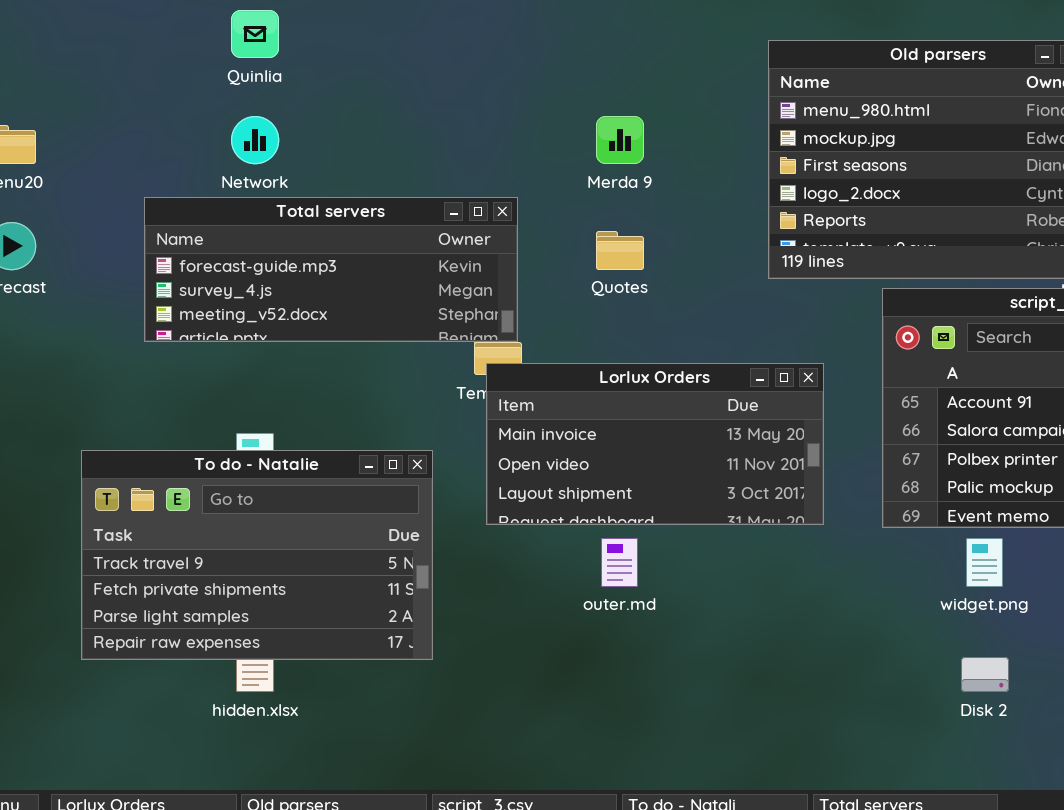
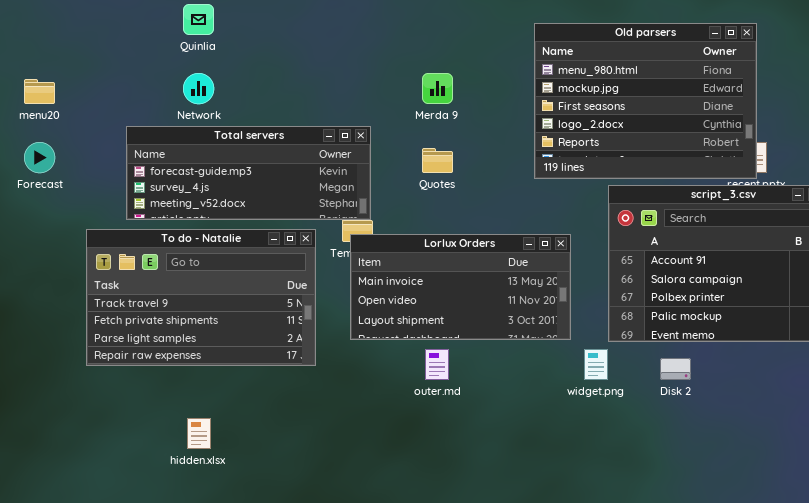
To do - Natalie: [81,450,433,660] -> [86,229,316,366], moved
widget.png: [966,538,1003,587] -> [584,349,608,380], moved
Disk 2: [961,657,1009,692] -> [660,358,691,380], moved

